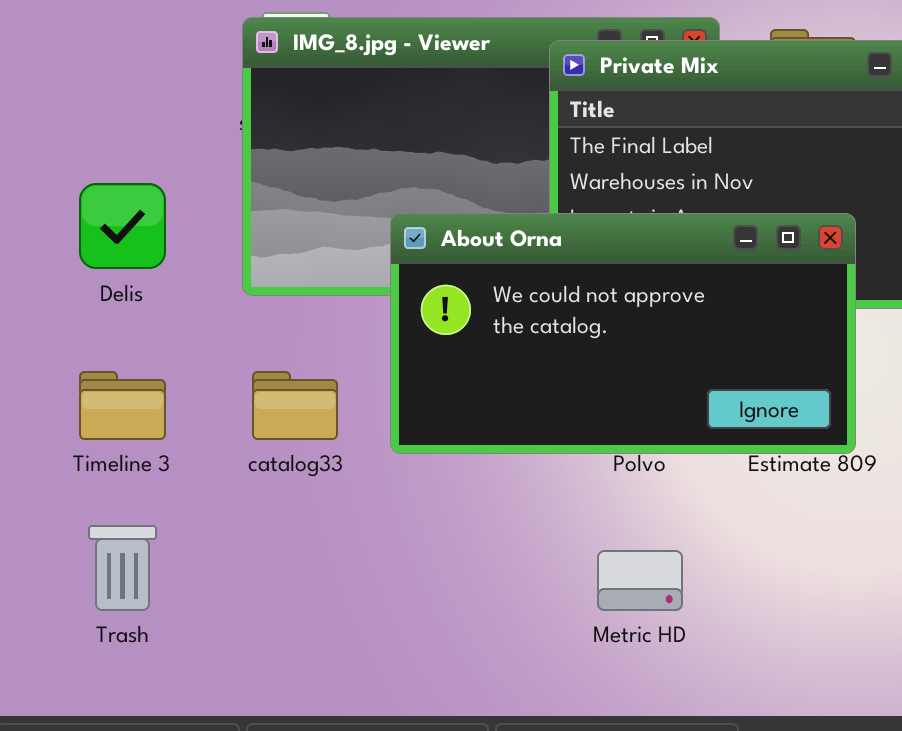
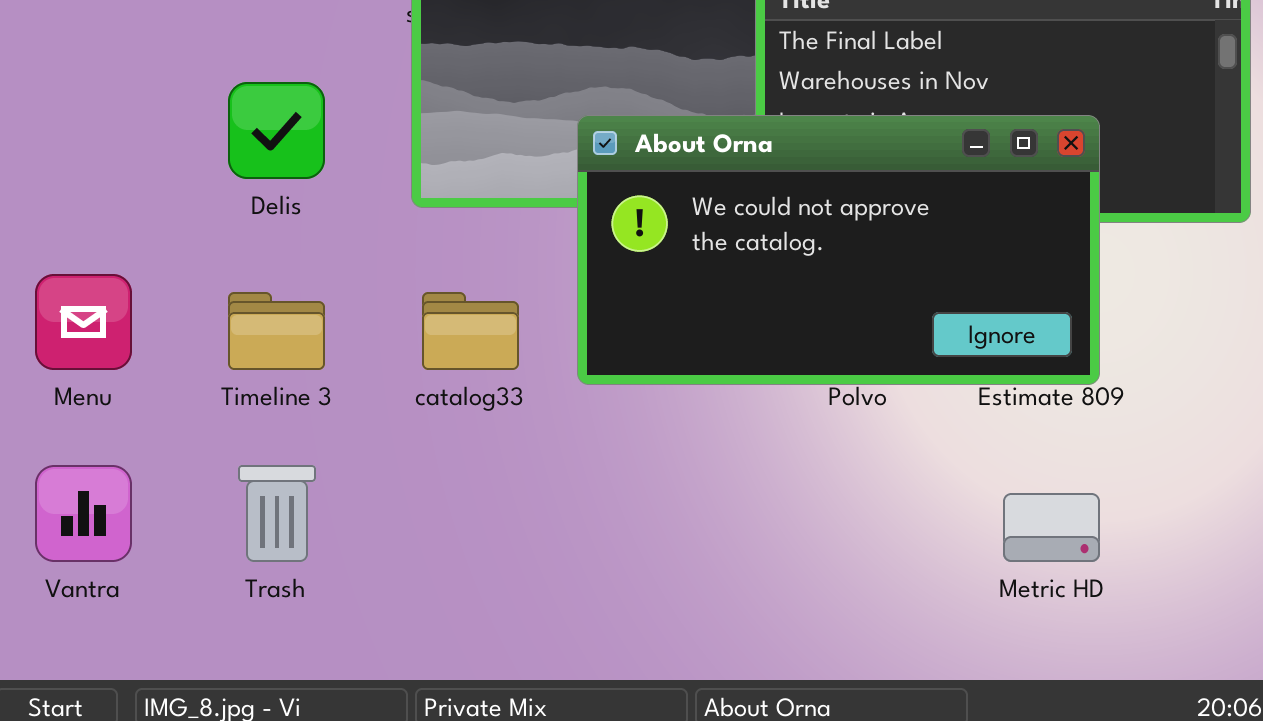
Metric HD: [597,550,683,611] -> [1003,493,1100,562], moved

